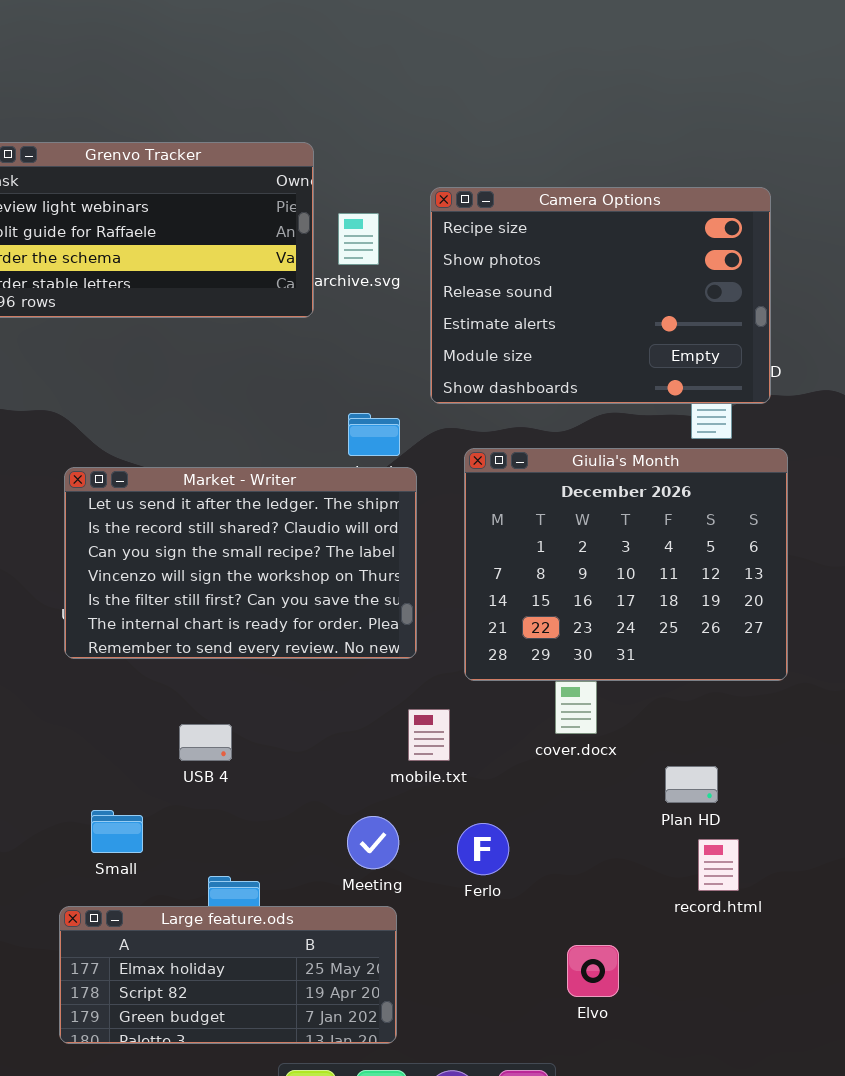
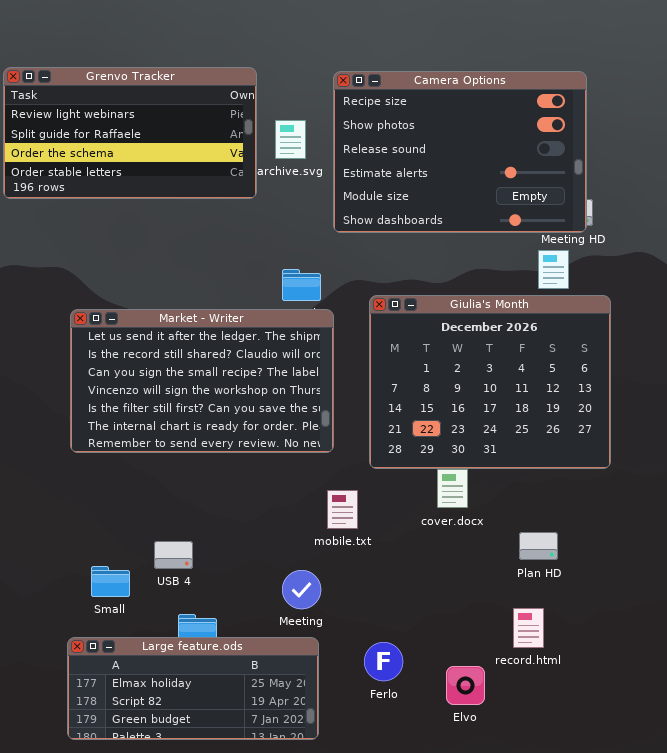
Camera Options: [430,187,771,404] -> [333,71,587,233], moved
USB 4: [179,724,232,761] -> [154,541,193,569], moved
Ferlo: [457,823,509,875] -> [364,642,403,681], moved
record.html: [698,839,739,891] -> [513,608,544,648], moved

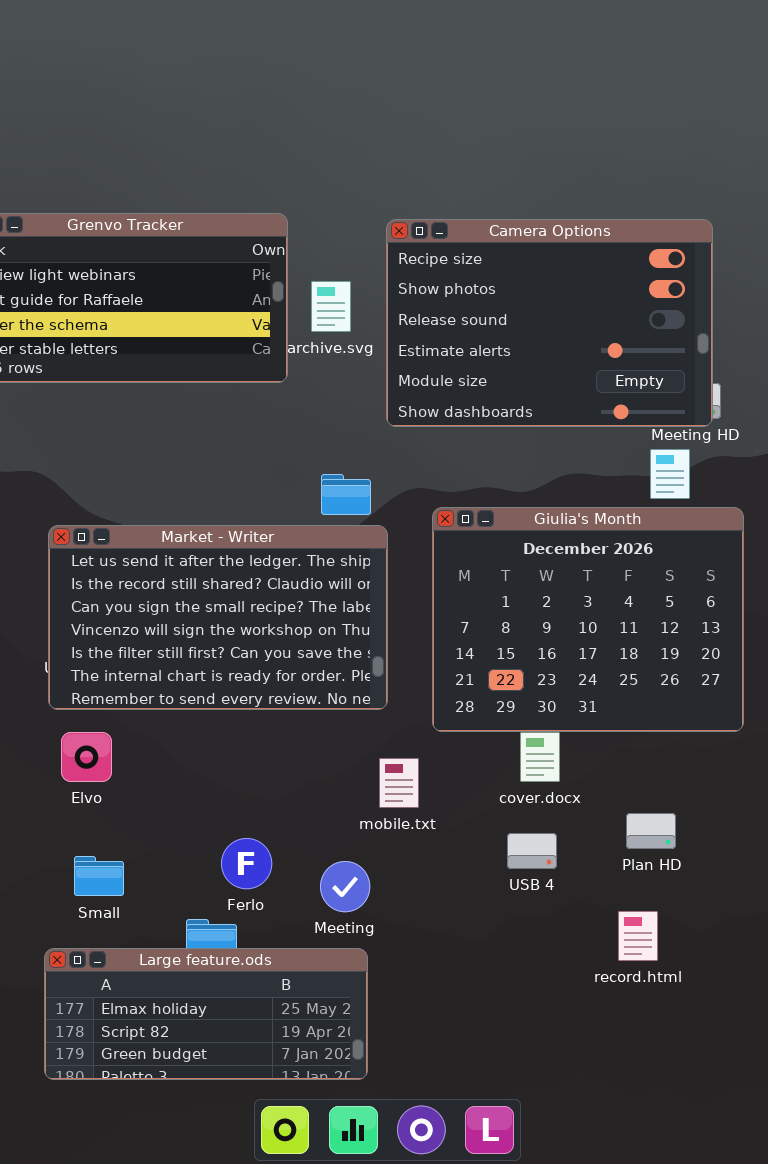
USB 4: [154,541,193,569] -> [507,833,557,869], moved
Ferlo: [364,642,403,681] -> [221,838,272,889], moved
Elvo: [446,666,485,705] -> [61,732,112,782], moved

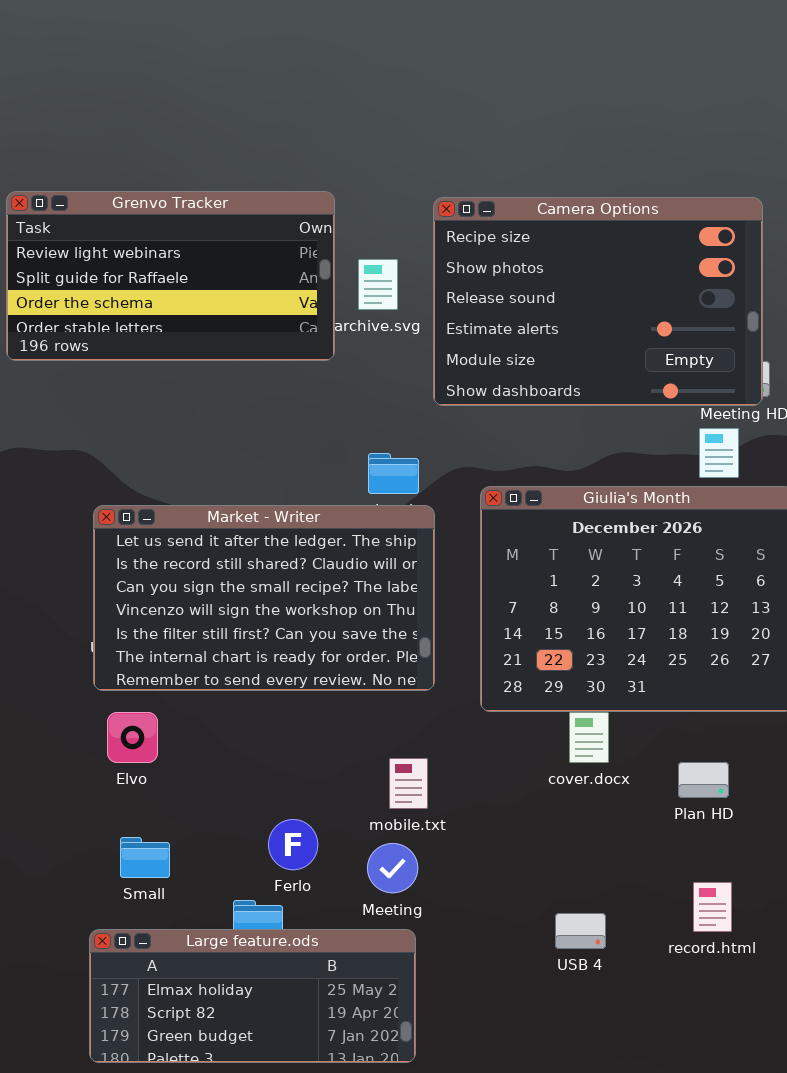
mobile.txt: [379,758,419,808] -> [389,758,428,809], moved
Plan HD: [626,813,676,849] -> [678,762,729,798], moved
USB 4: [507,833,557,869] -> [555,913,606,949], moved
record.html: [618,911,658,961] -> [693,882,732,932], moved

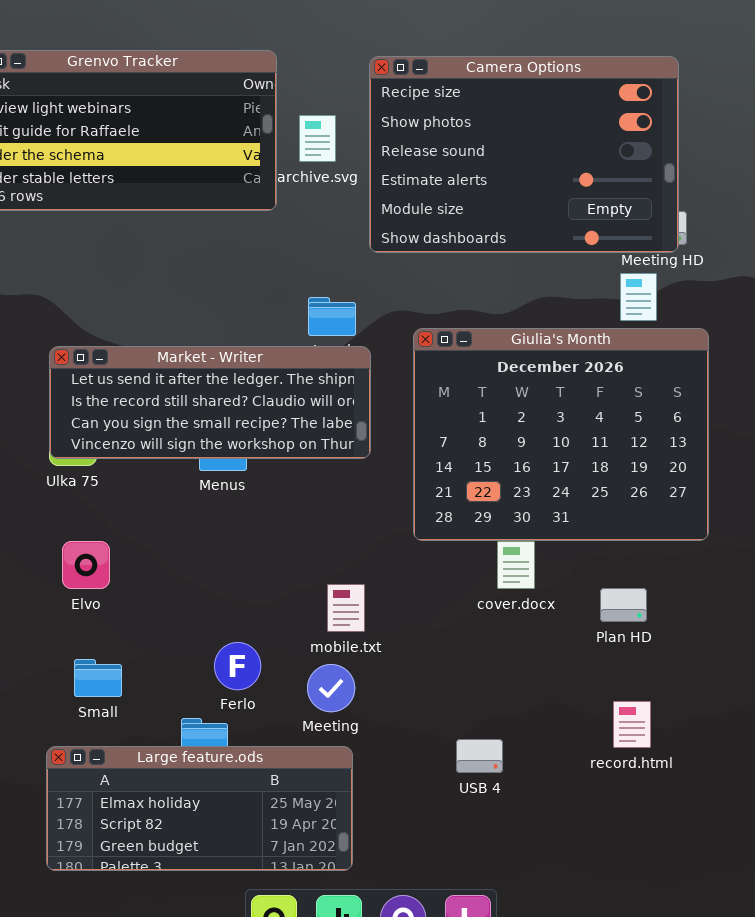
Market - Writer: [93,505,435,691] -> [49,346,371,459], resized
USB 4: [555,913,606,949] -> [456,739,503,773], moved

